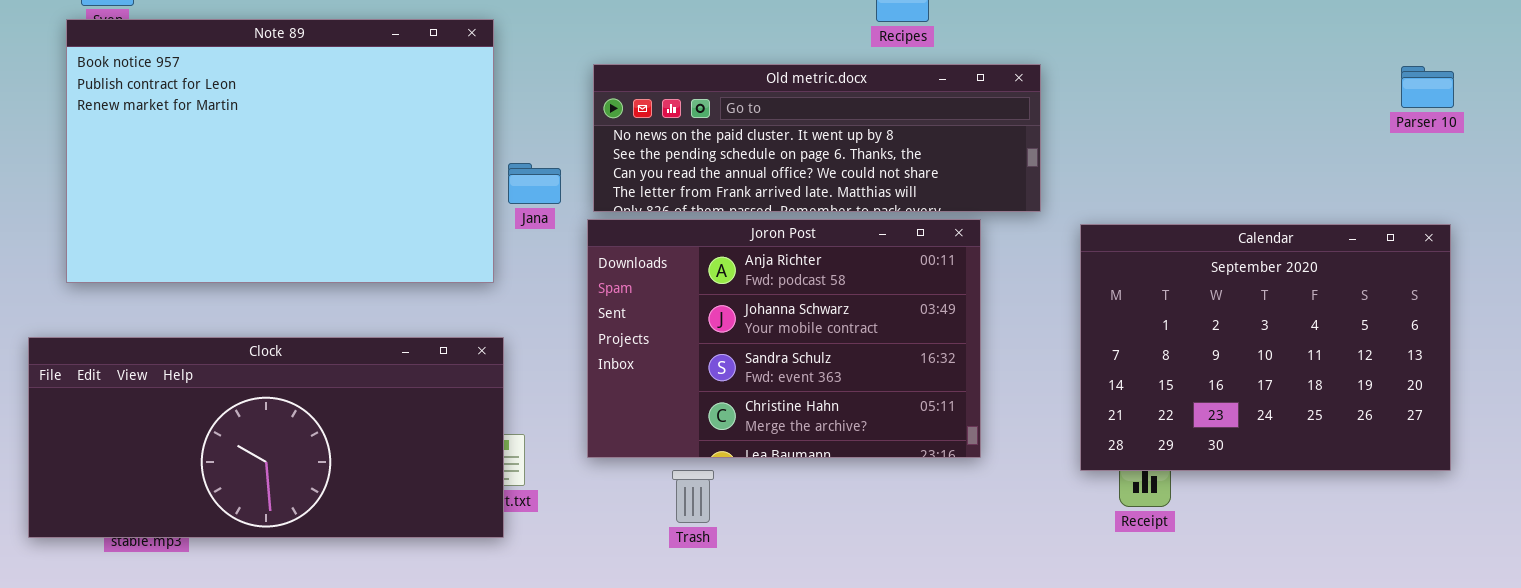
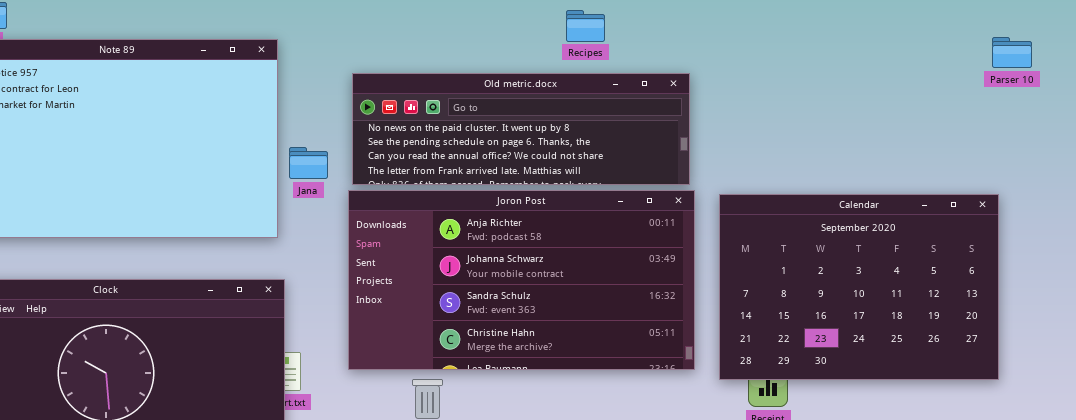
Parser 10: [1401,66,1454,108] -> [992,37,1032,68], moved
Joron Post: [587,219,981,458] -> [348,190,695,370], resized

